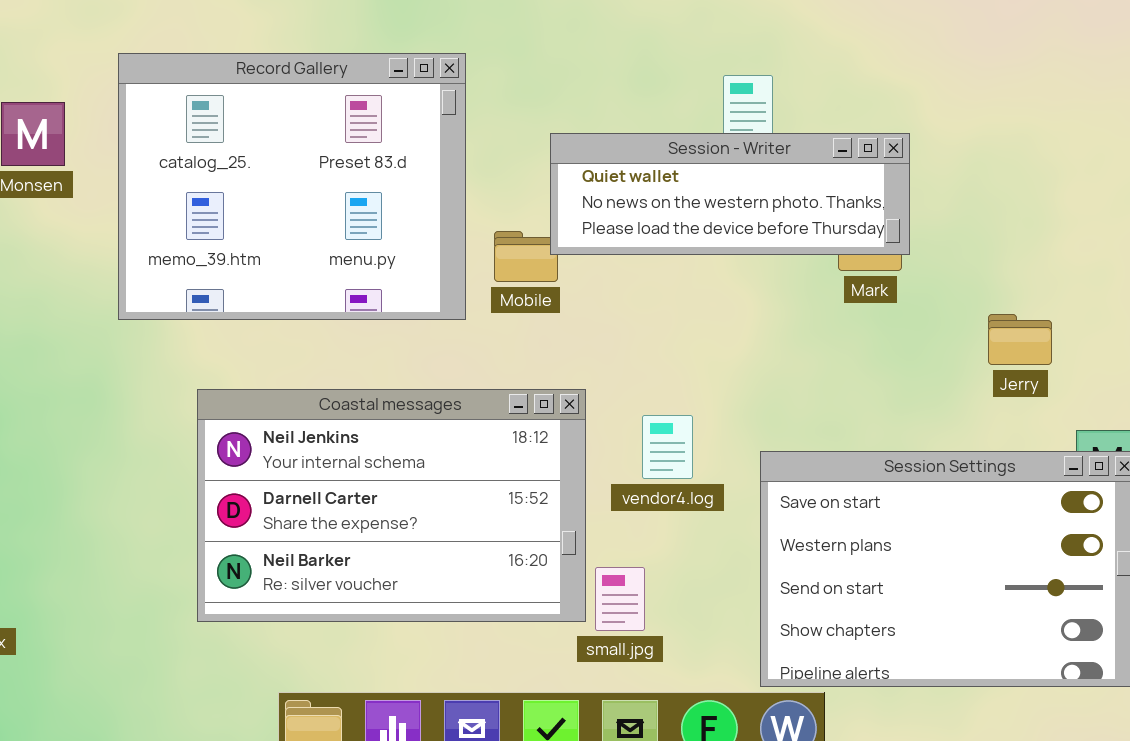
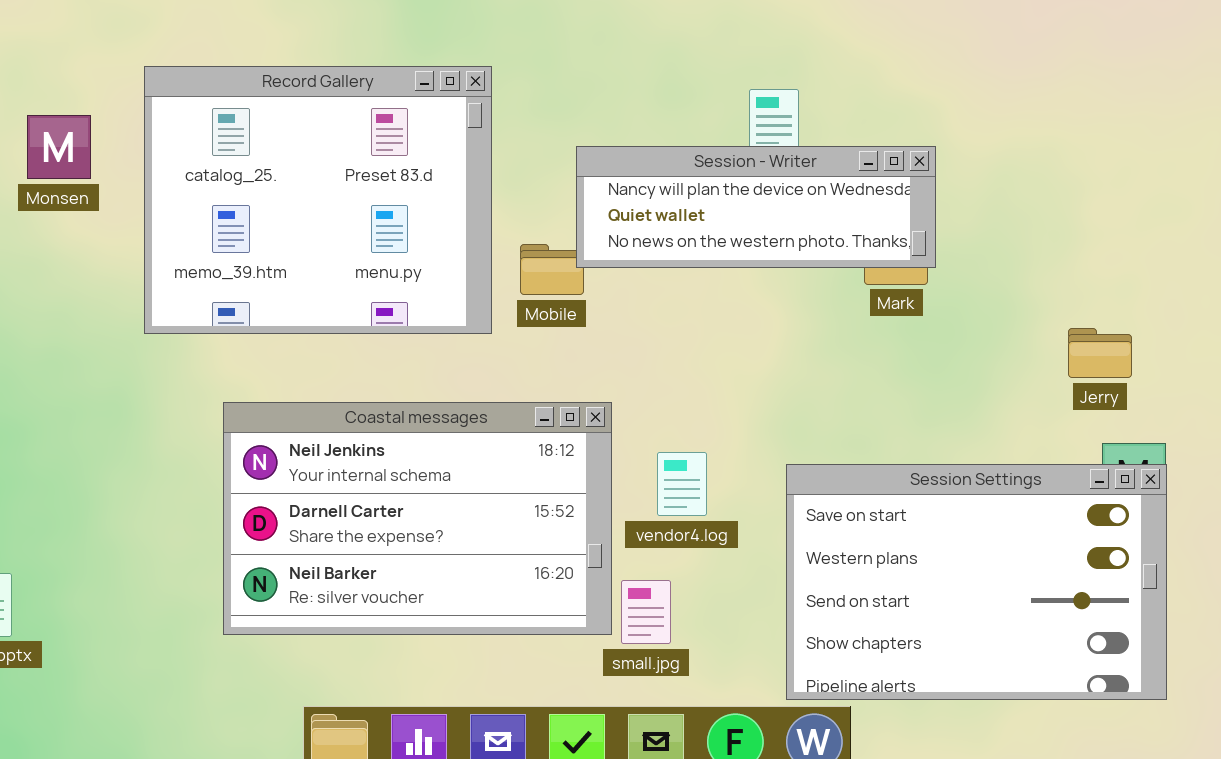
Session - Writer: [550,133,910,255] -> [576,146,936,268], scrolled up 1 row
Jerry: [988,314,1052,365] -> [1068,328,1132,378], moved
vendor4.log: [642,415,693,479] -> [657,452,707,516], moved

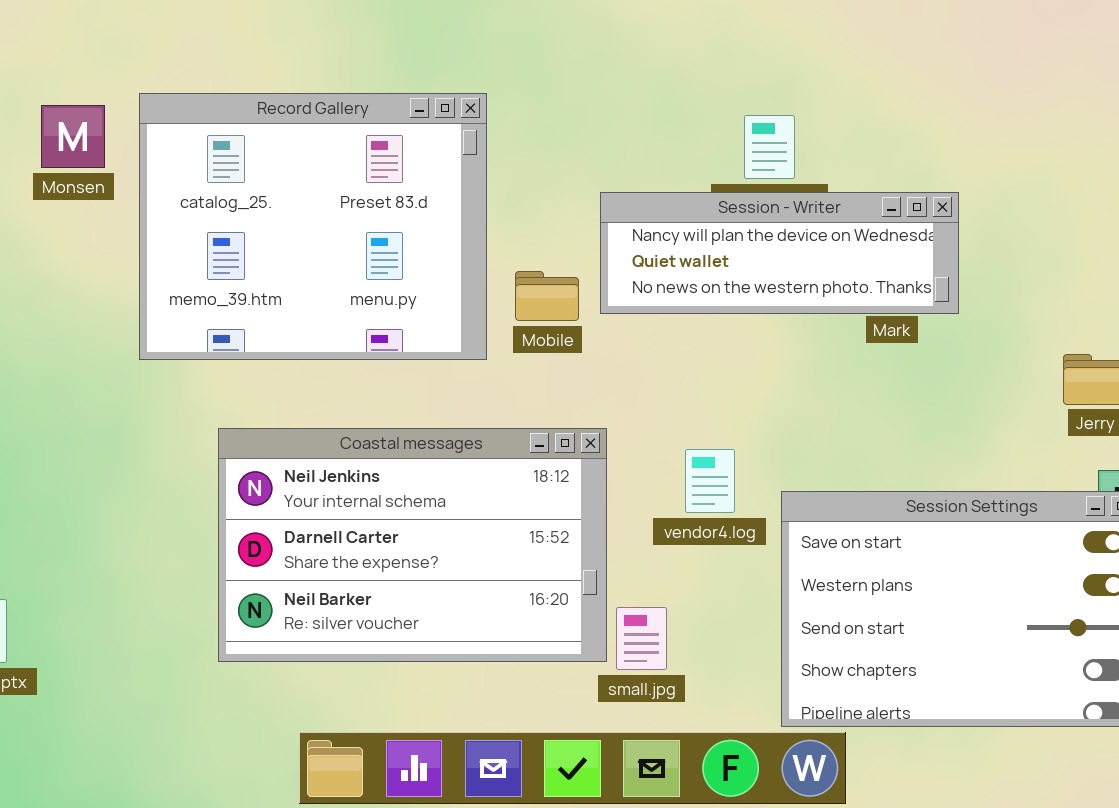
Monsen: [27,115,91,179] -> [41,105,105,168], moved
Session - Writer: [576,146,936,268] -> [600,192,959,314], moved
vendor4.log: [657,452,707,516] -> [685,449,735,513], moved

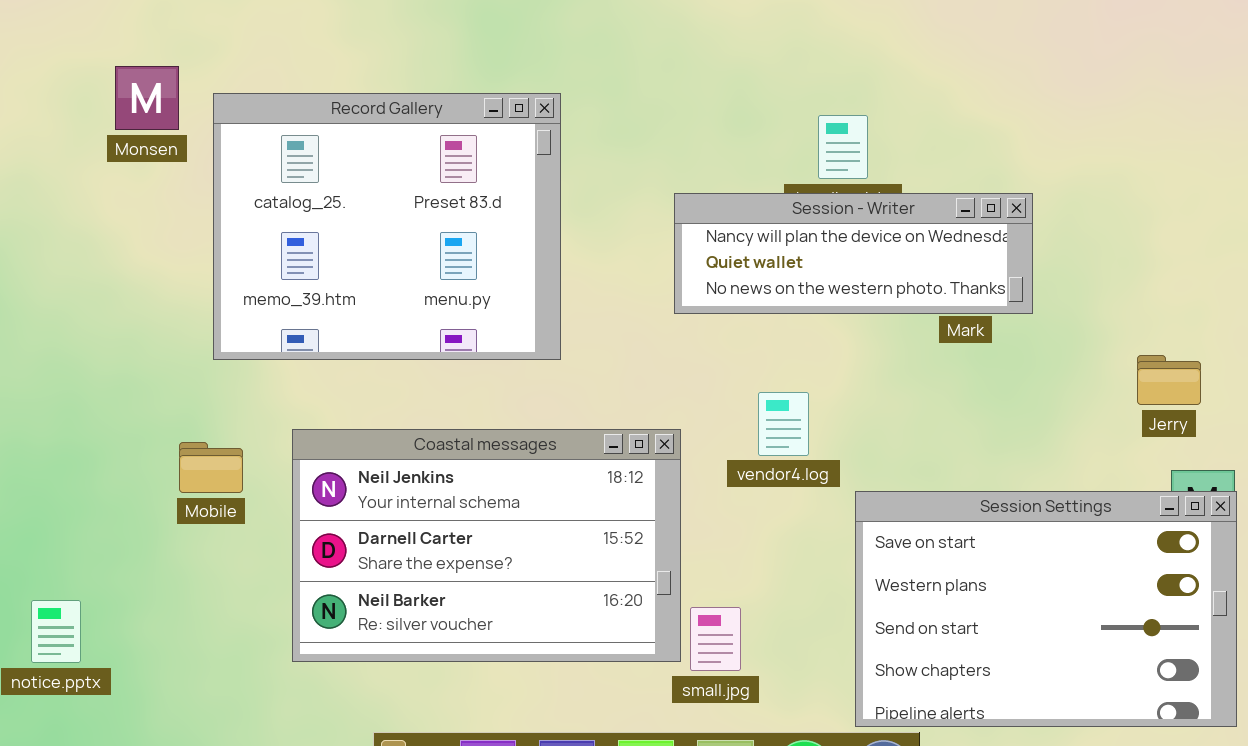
Monsen: [41,105,105,168] -> [115,66,179,130], moved
Mobile: [515,271,579,321] -> [179,442,243,493], moved
vendor4.log: [685,449,735,513] -> [758,392,809,456], moved

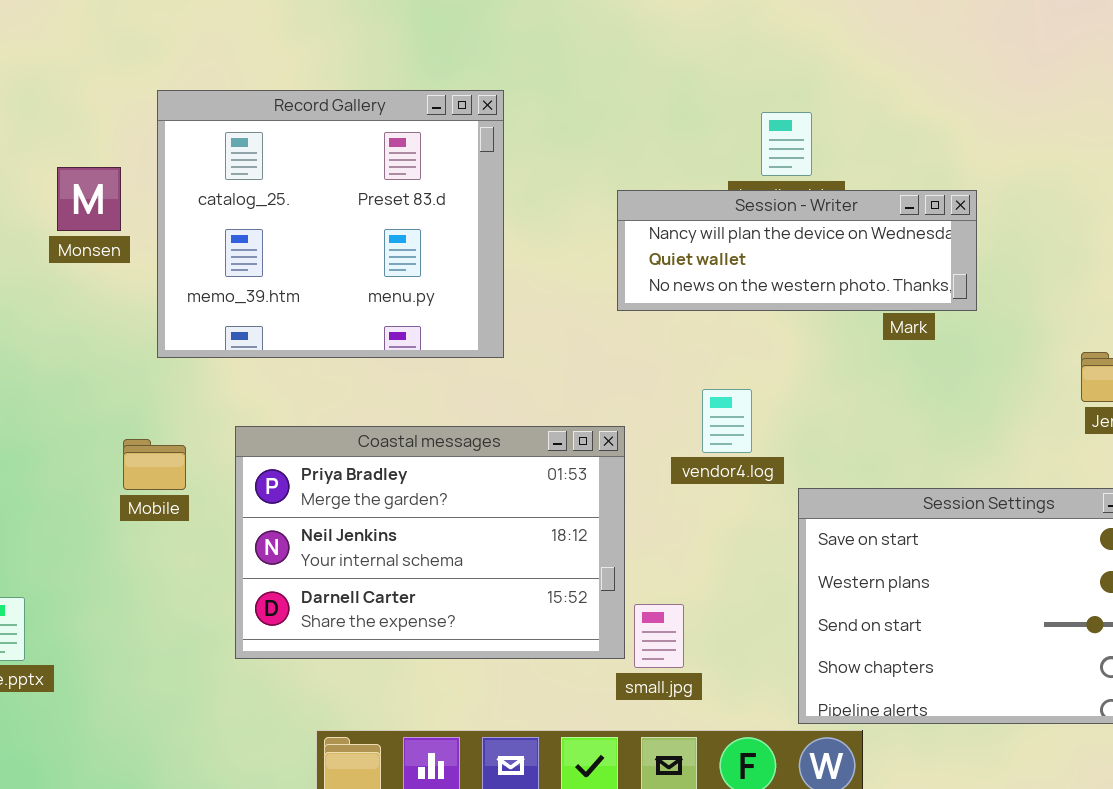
Monsen: [115,66,179,130] -> [57,167,121,231], moved
Coastal messages: [292,429,681,662] -> [235,426,625,659], scrolled up 1 row

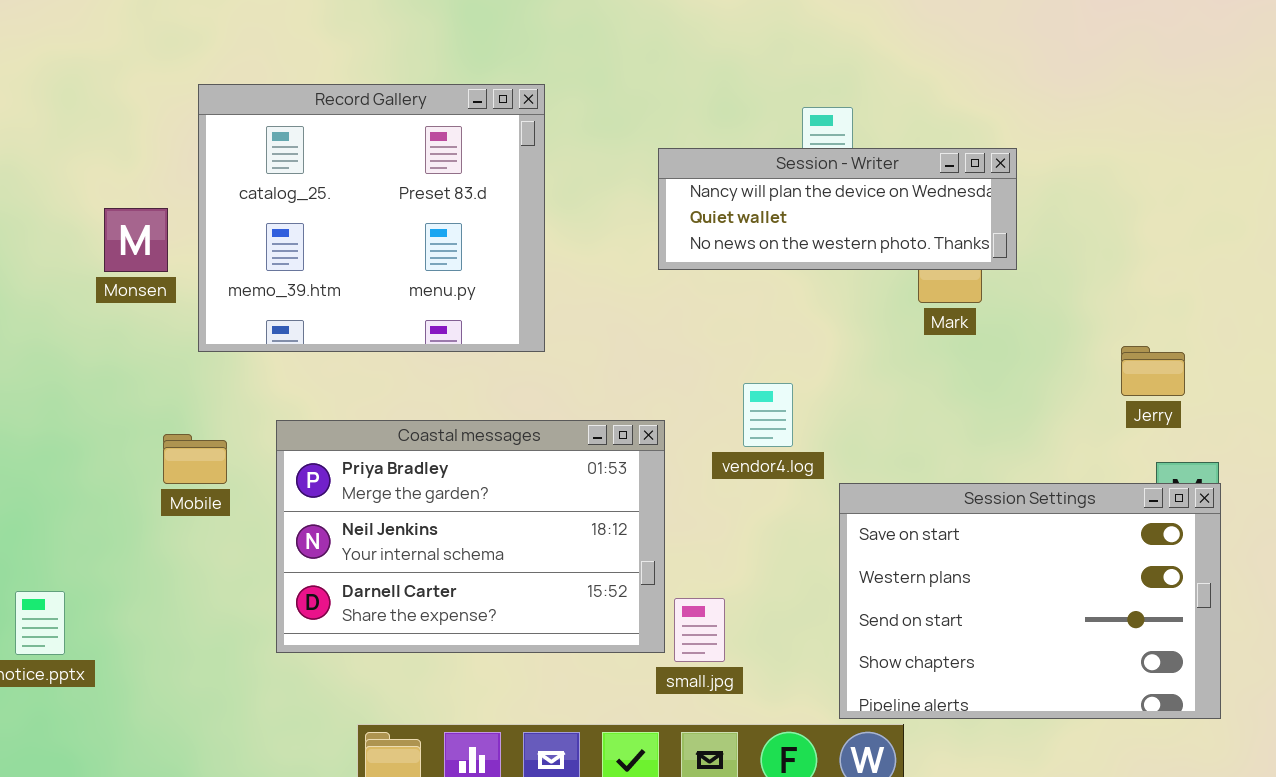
Monsen: [57,167,121,231] -> [104,208,168,272], moved
Session - Writer: [617,190,977,311] -> [658,148,1017,270], moved

